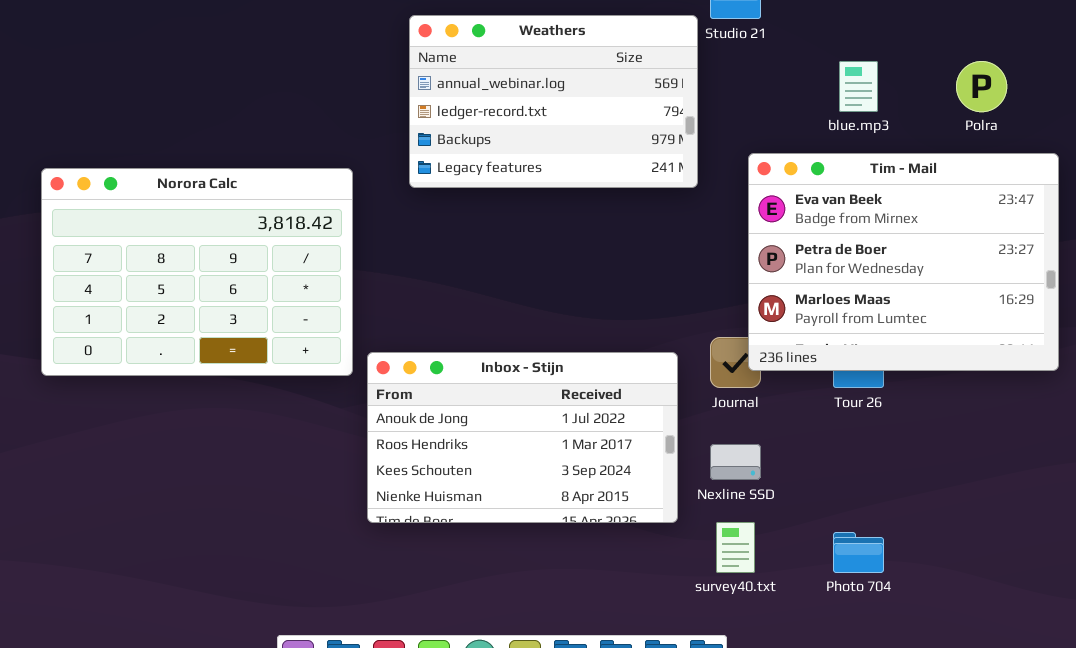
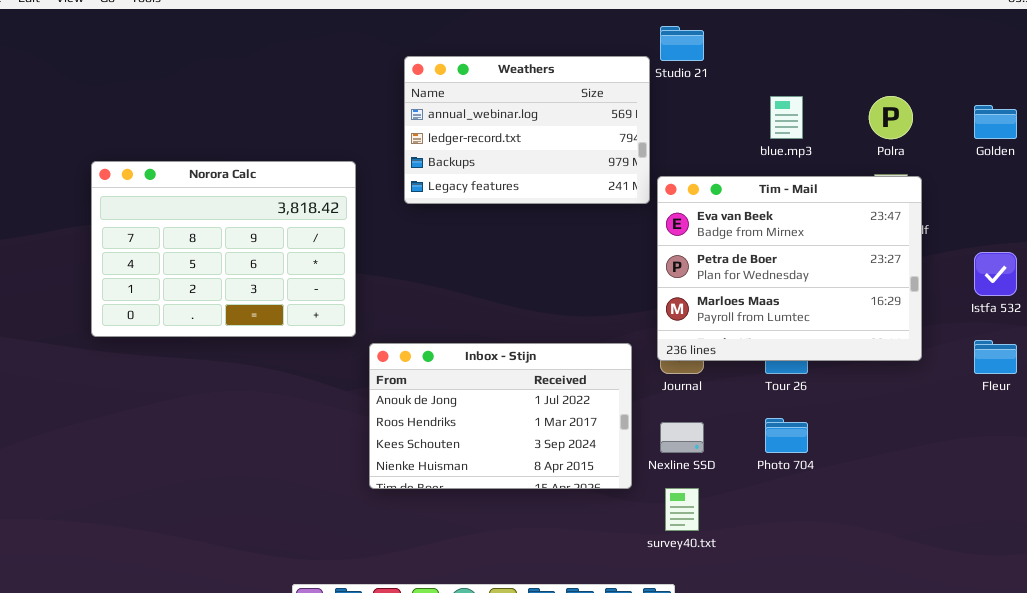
Tim - Mail: [748,153,1059,371] -> [657,176,922,361], moved
Norora Calc: [41,168,353,376] -> [91,161,356,337], moved
Photo 704: [833,532,884,573] -> [765,418,808,453], moved

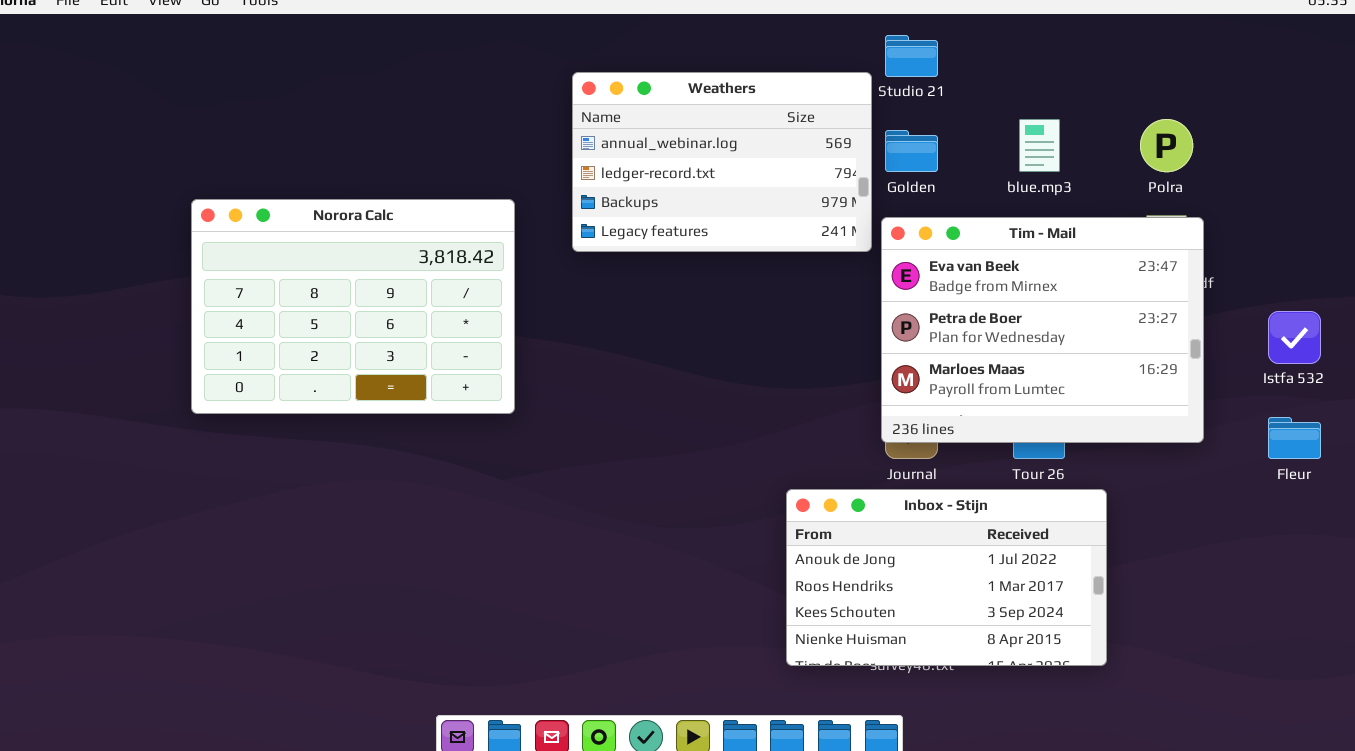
Golden: [974,105,1017,139] -> [885,130,938,172], moved
Inbox - Stijn: [369,343,632,489] -> [786,489,1107,666], moved

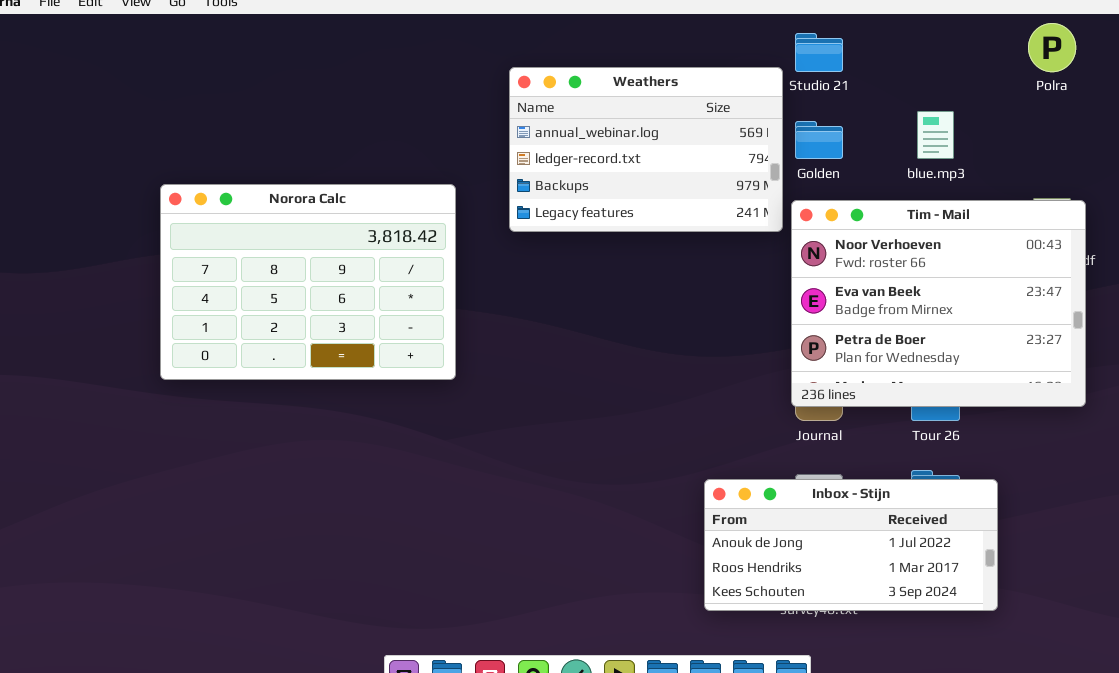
Polra: [1140,119,1193,172] -> [1028,23,1076,72], moved
Tim - Mail: [881,217,1204,443] -> [791,200,1086,407], scrolled up 1 row
Inbox - Stijn: [786,489,1107,666] -> [704,479,998,611], resized

